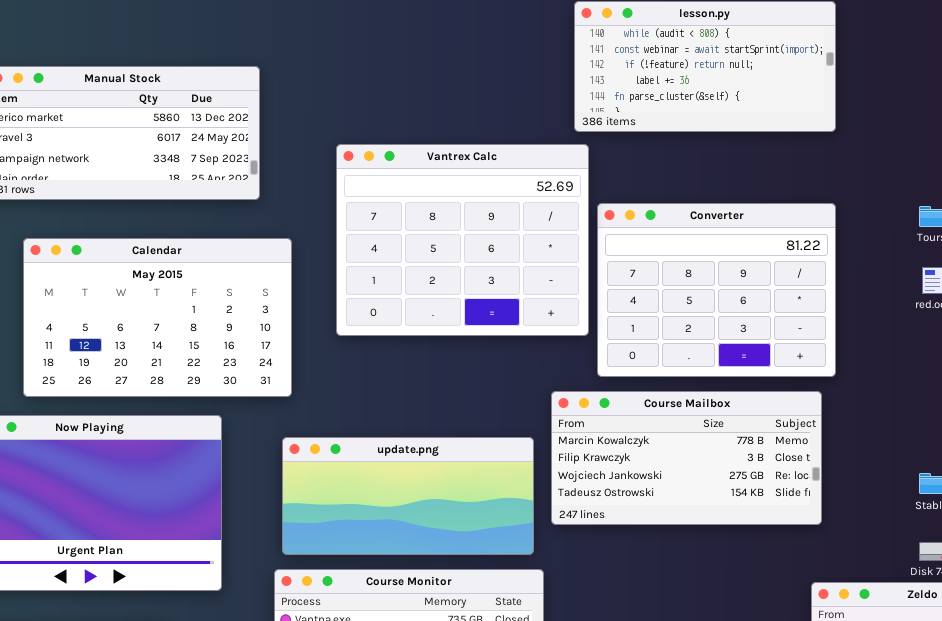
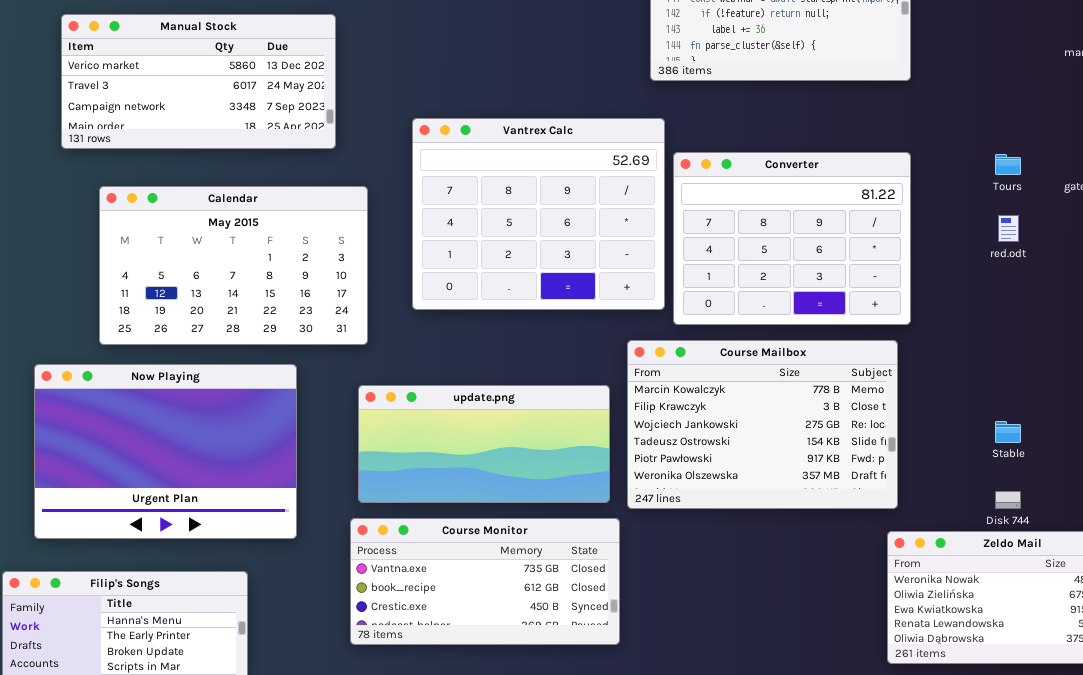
Vantrex Calc: [336,144,589,336] -> [412,118,665,310], moved
Course Mailbox: [551,391,822,525] -> [627,340,898,509], resized

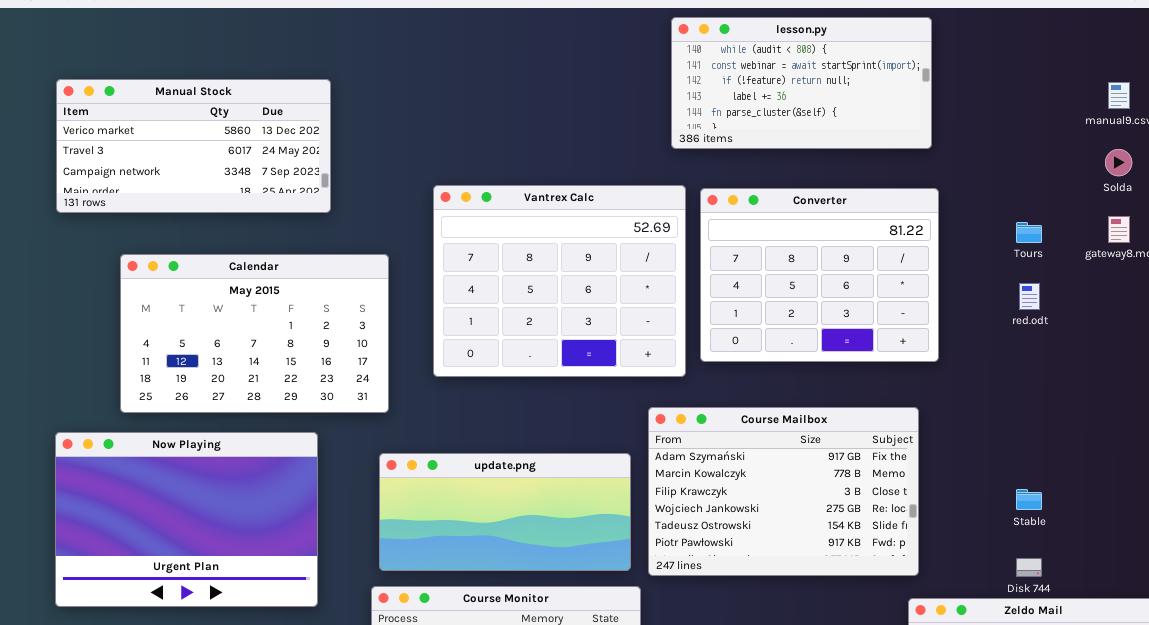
Manual Stock: [61,14,336,149] -> [56,79,331,213], moved
Converter: [673,152,911,325] -> [700,188,939,362], moved
Course Mailbox: [627,340,898,509] -> [648,407,919,576], scrolled up 1 row

